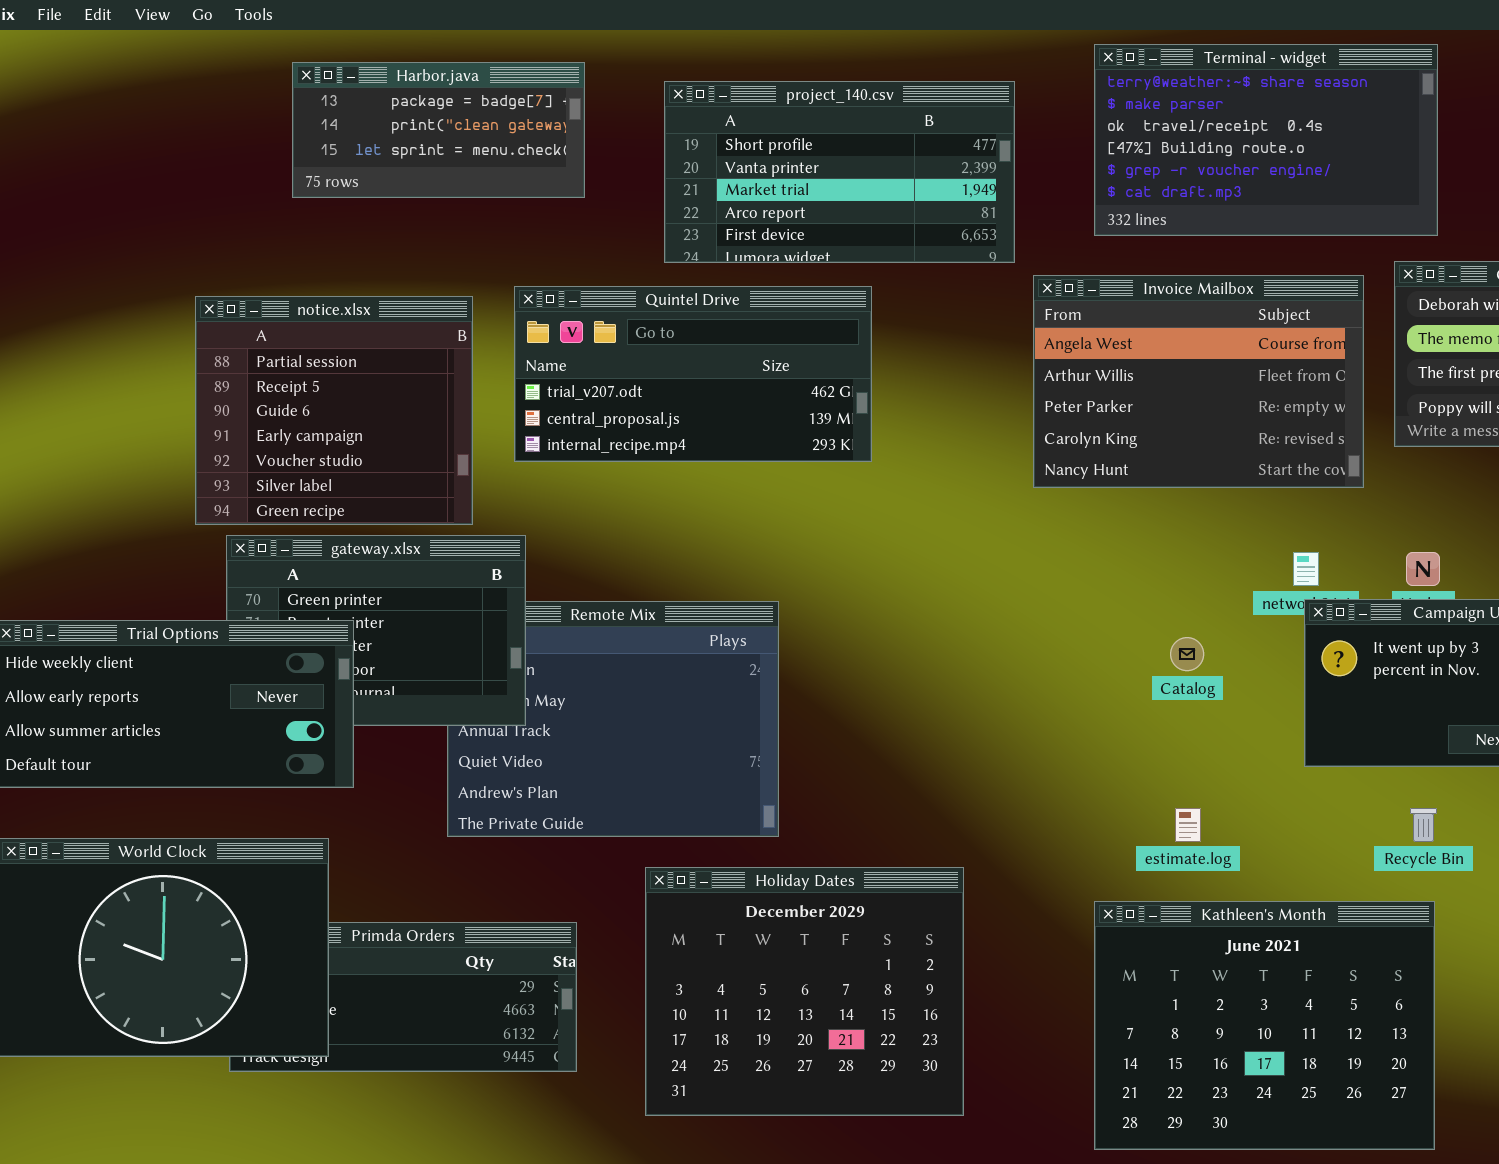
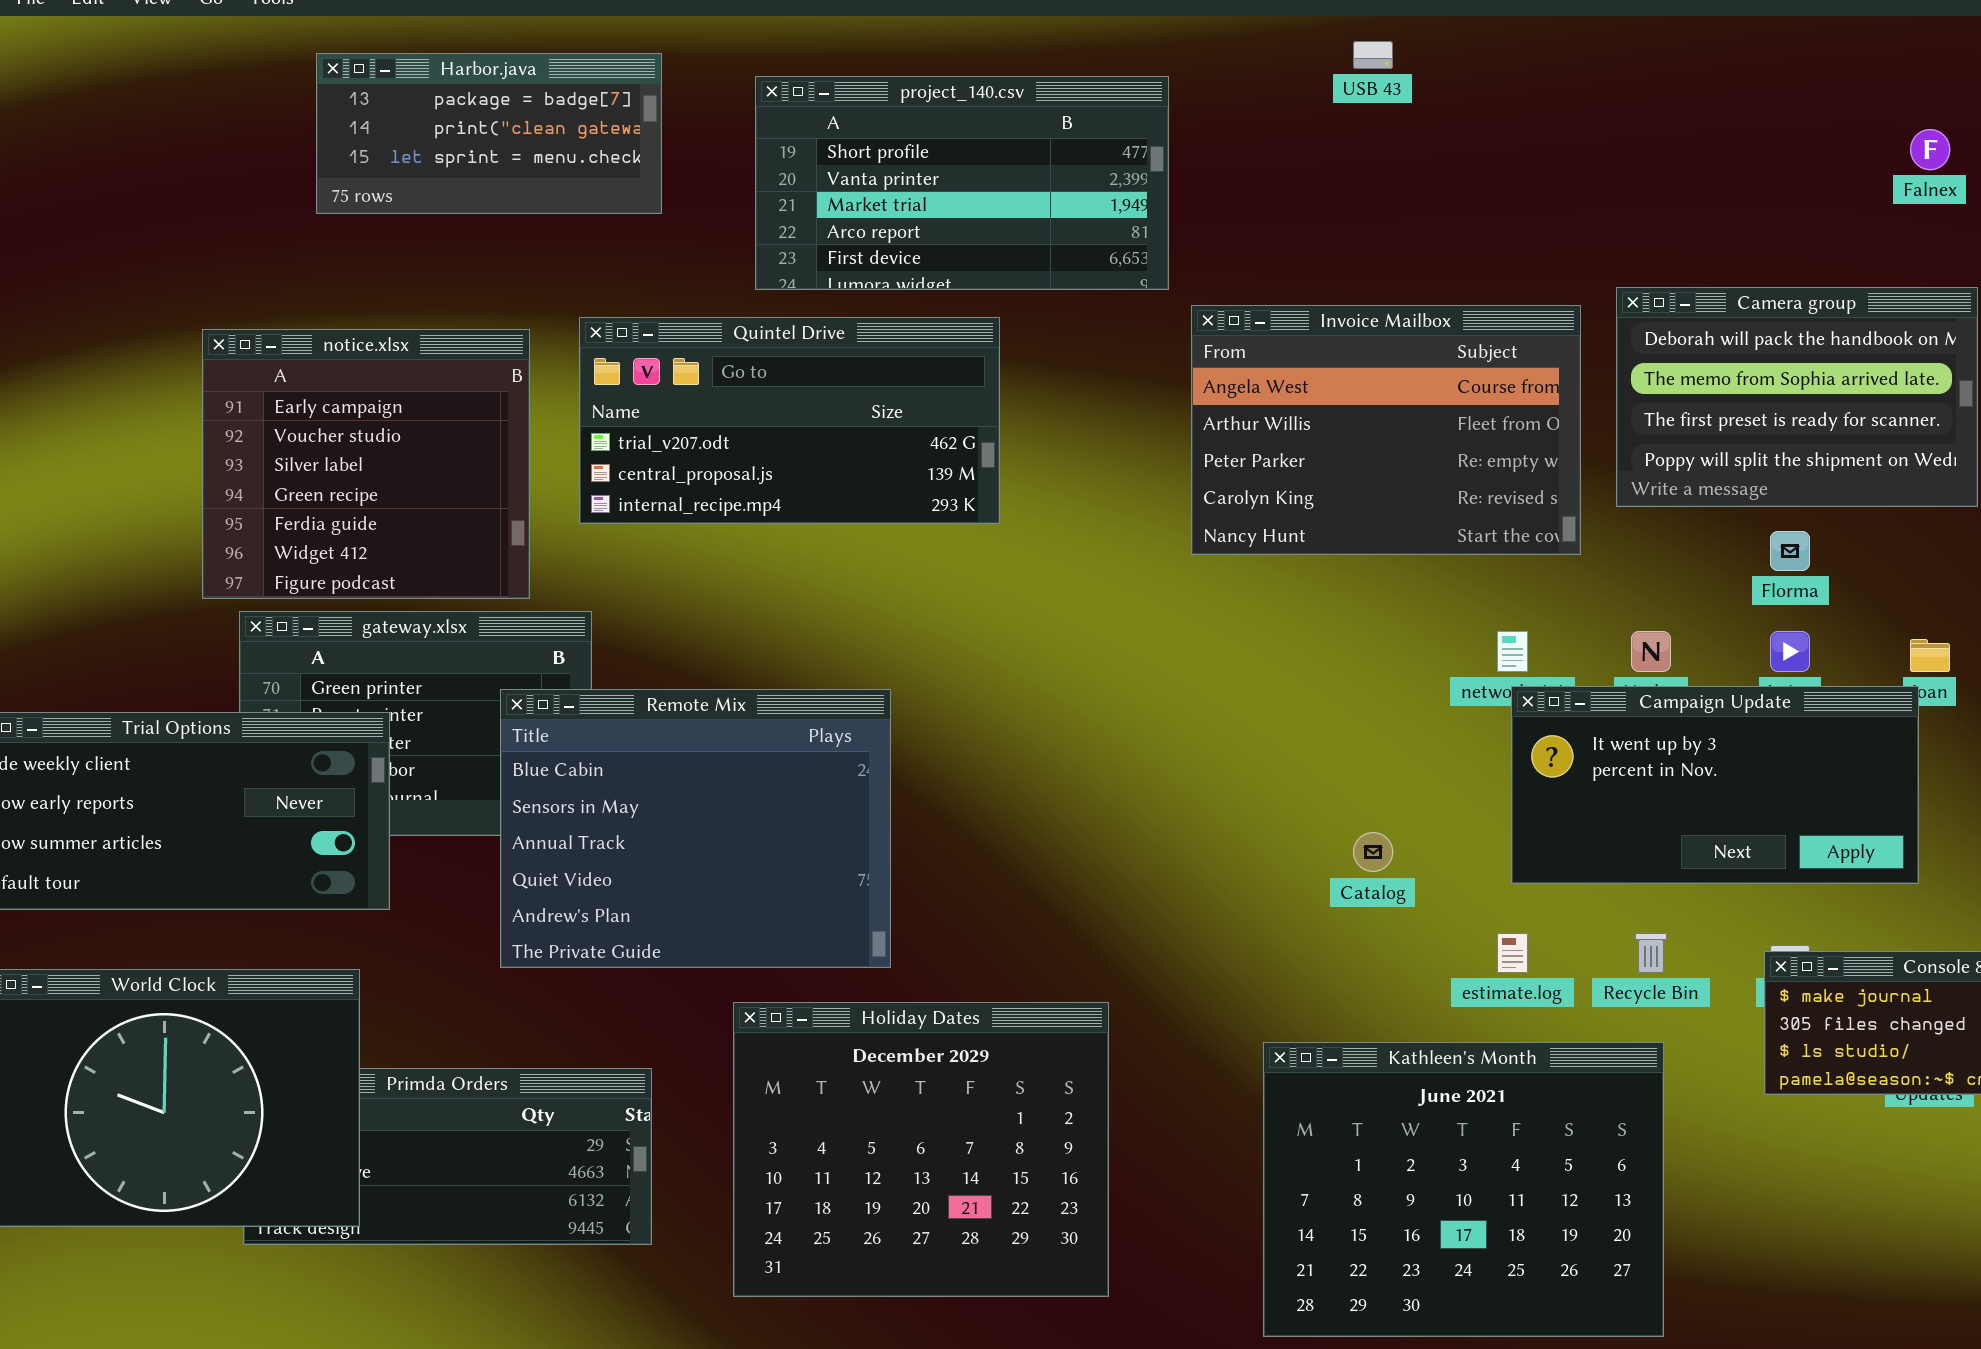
Terminal - widget: [1094,44,1438,236] -> none, closed
notice.xlsx: [195,296,473,525] -> [202,329,530,599], scrolled down 3 rows
Remote Mix: [447,601,779,837] -> [500,689,891,968], raised
Catalog: [1170,637,1204,671] -> [1353,832,1393,872], moved
estimate.log: [1175,808,1201,842] -> [1497,933,1528,973], moved

